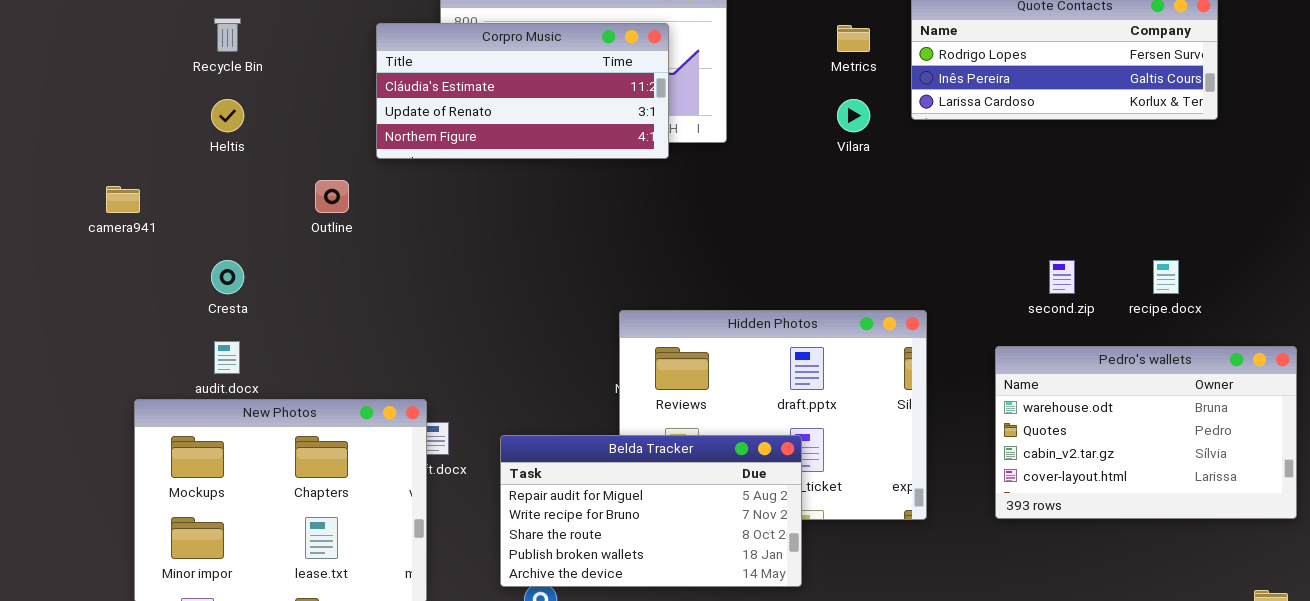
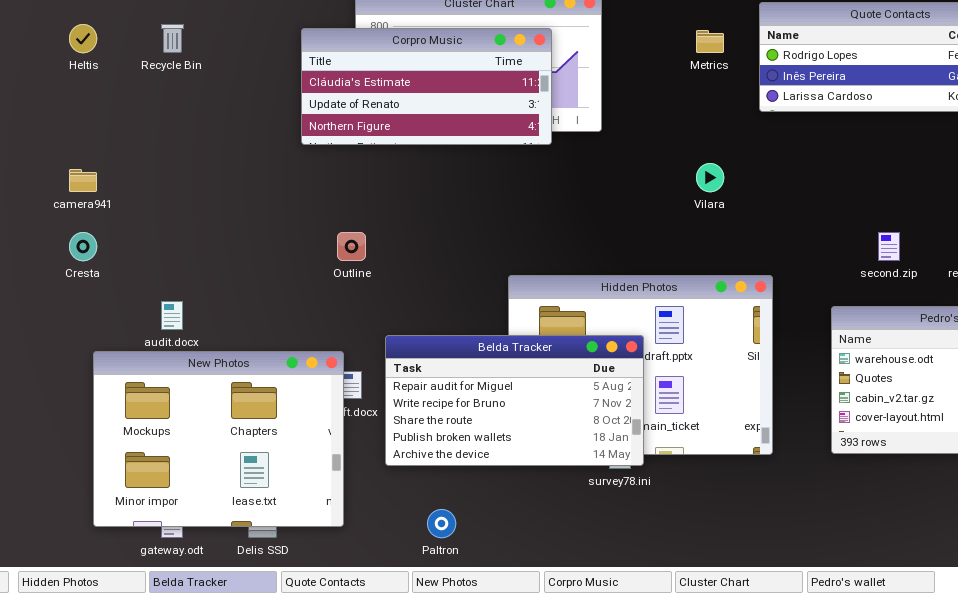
Heltis: [211,99,244,132] -> [69,24,97,53], moved
Vilara: [837,99,870,132] -> [696,163,724,192], moved
Outline: [315,180,349,213] -> [337,232,366,261], moved
Cresta: [211,260,244,294] -> [69,232,97,261], moved
Belda Tracker: [500,435,802,587] -> [385,335,644,466], moved

